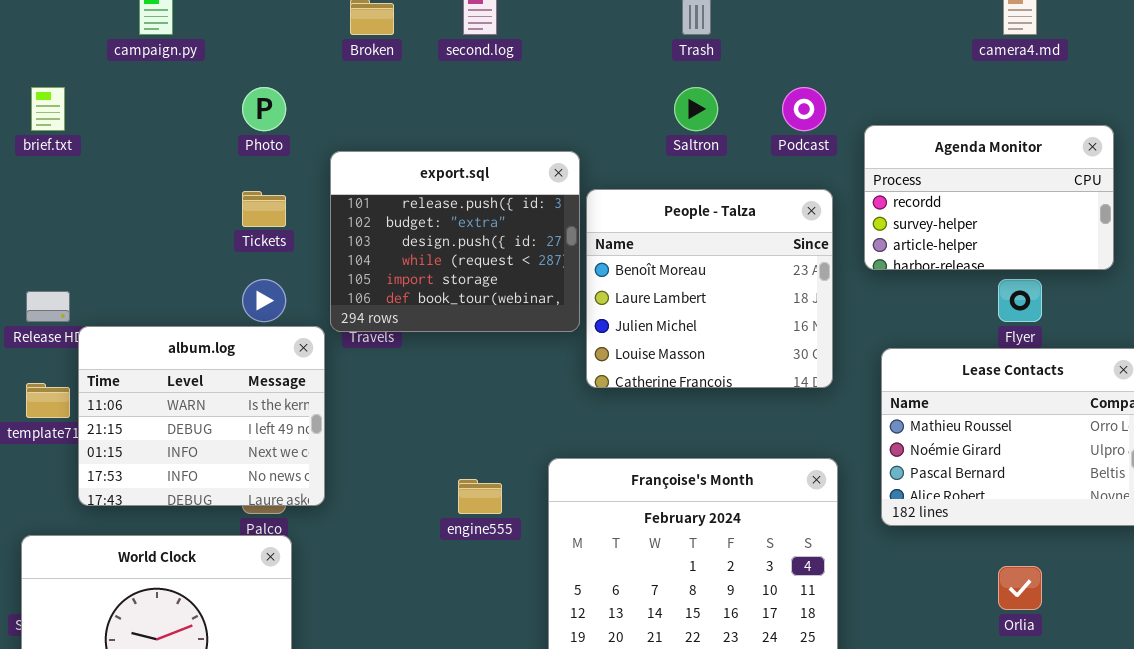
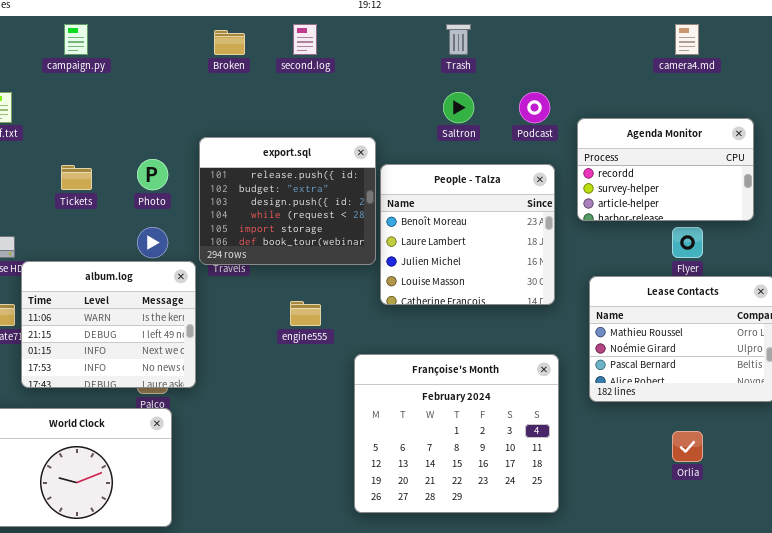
Photo: [242,87,286,131] -> [137,159,168,190], moved
Tickets: [242,191,286,227] -> [61,165,92,190], moved
engine555: [458,479,502,514] -> [290,301,321,326], moved

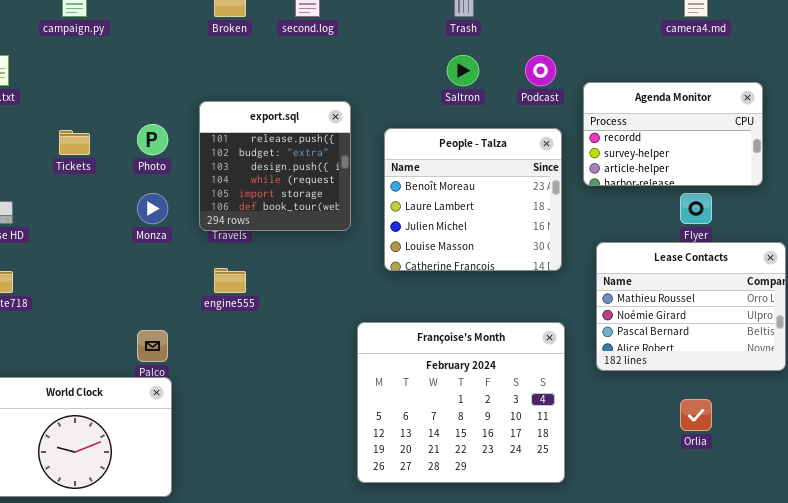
export.sql: [199,137,376,265] -> [199,101,351,231], resized
album.log: [21,261,196,388] -> none, closed
engine555: [290,301,321,326] -> [214,268,246,293], moved

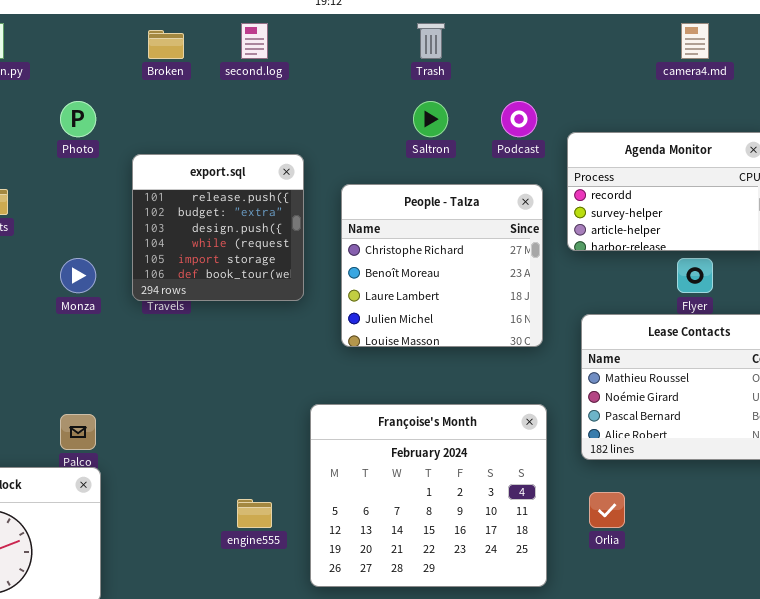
Photo: [137,124,168,155] -> [60,101,96,137], moved
People - Talza: [384,128,562,271] -> [341,184,543,347], scrolled up 1 row
engine555: [214,268,246,293] -> [237,499,272,528], moved
Orlia: [680,399,712,431] -> [589,492,625,528], moved

